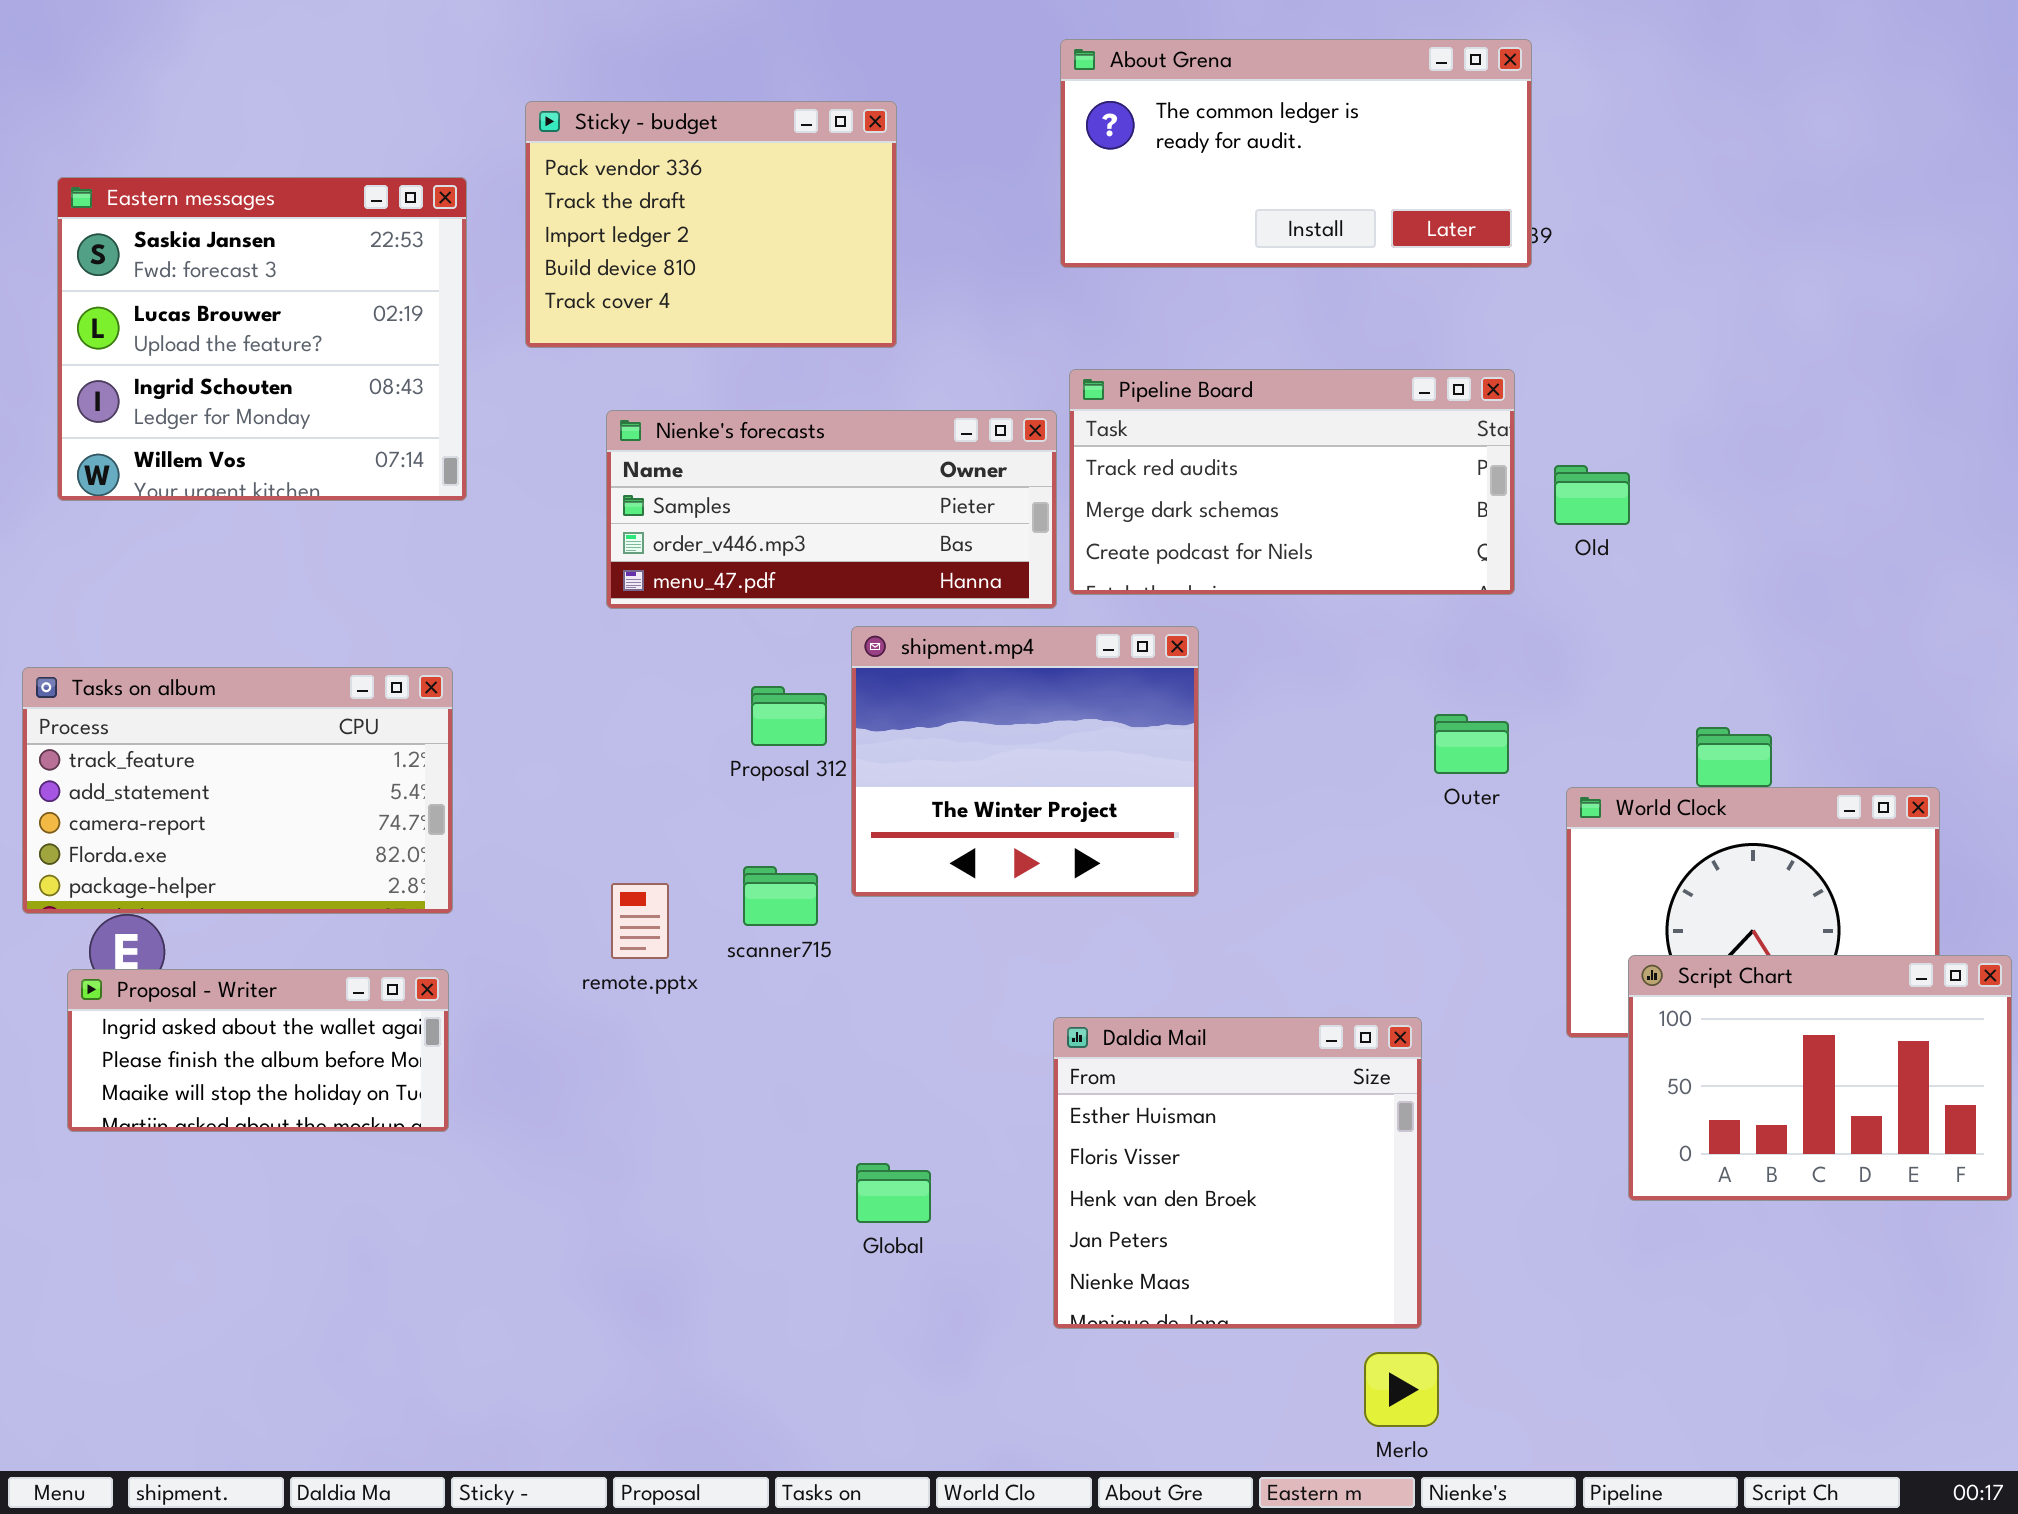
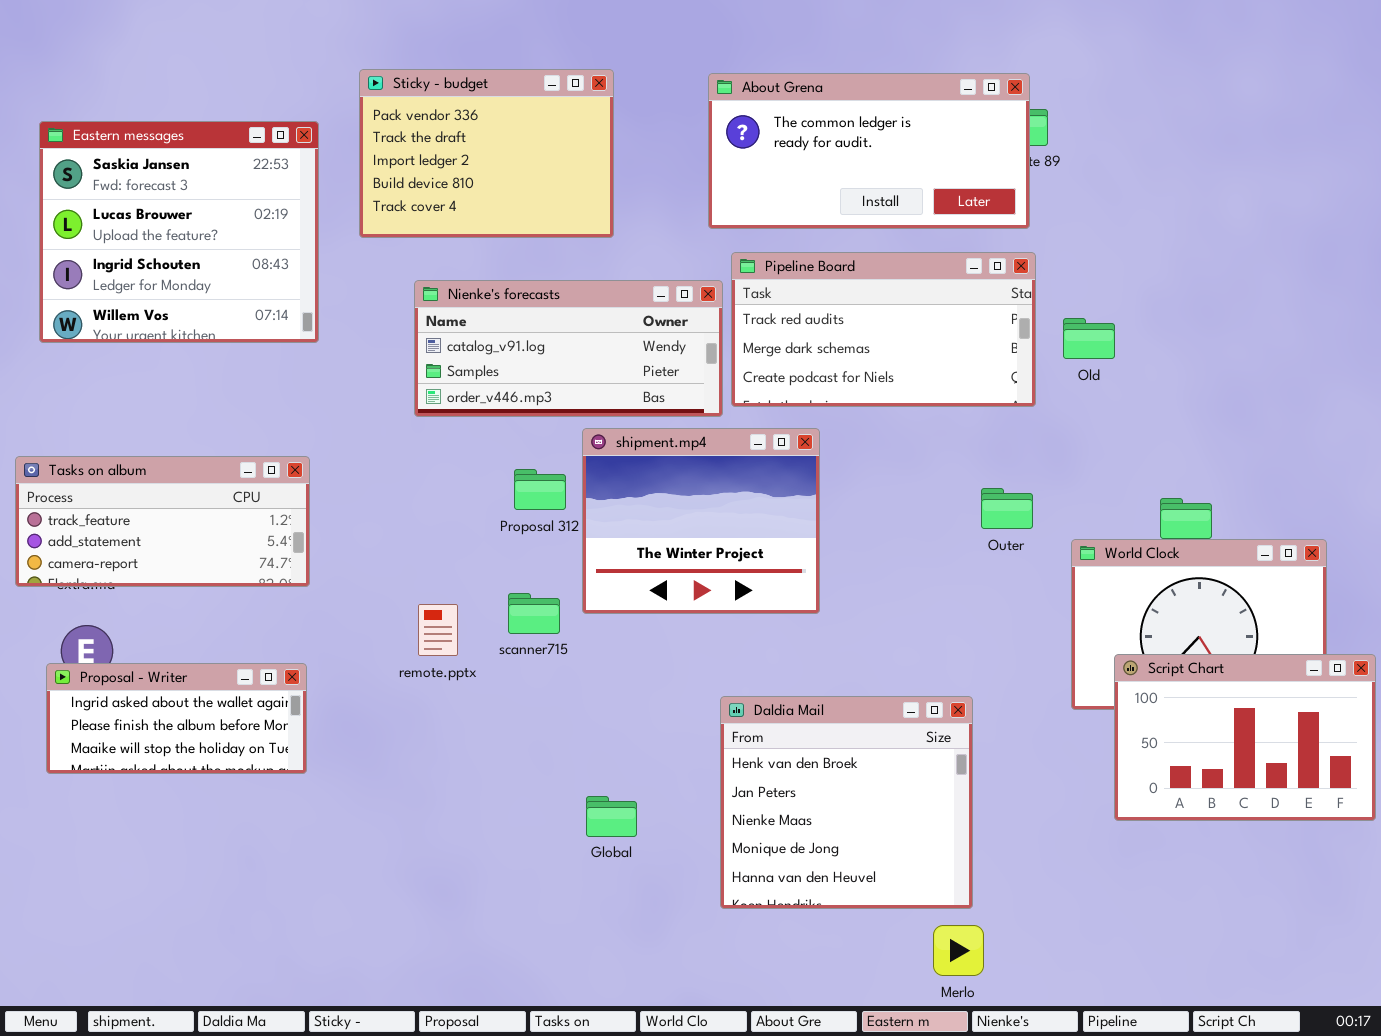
About Grena: [1060,39,1532,268] -> [708,73,1030,229], moved
Nienke's forecasts: [606,410,1057,609] -> [414,280,723,417], scrolled up 1 row
Tasks on album: [22,667,453,914] -> [15,456,310,587], resized
Daldia Mail: [1053,1017,1422,1329] -> [720,696,973,909], scrolled down 2 rows

